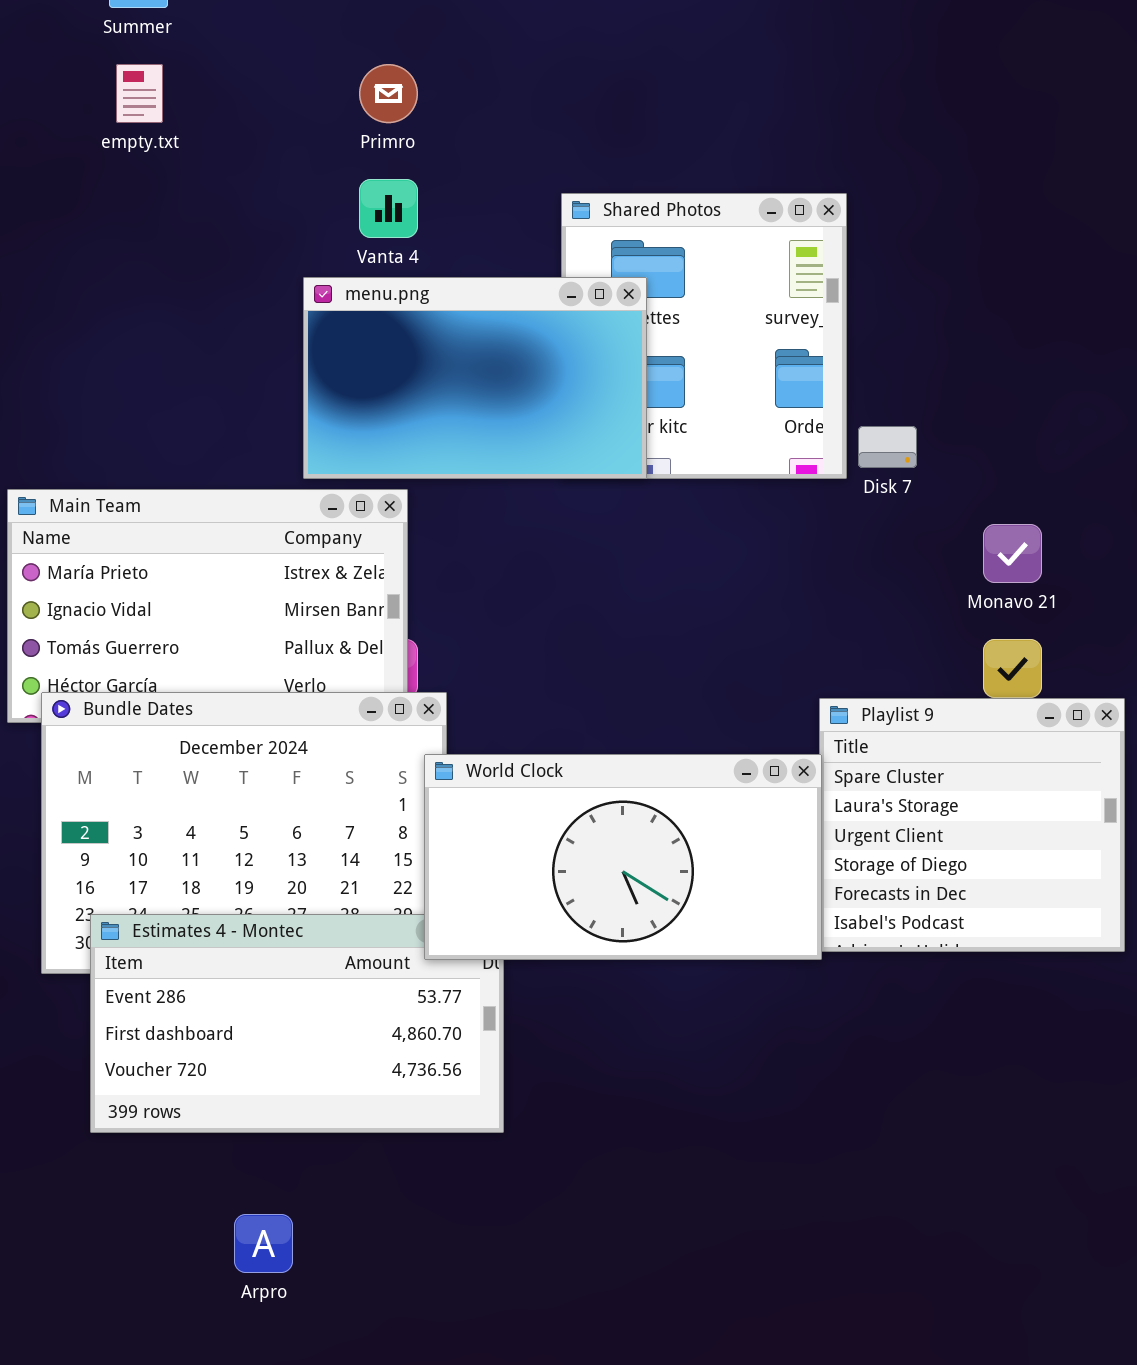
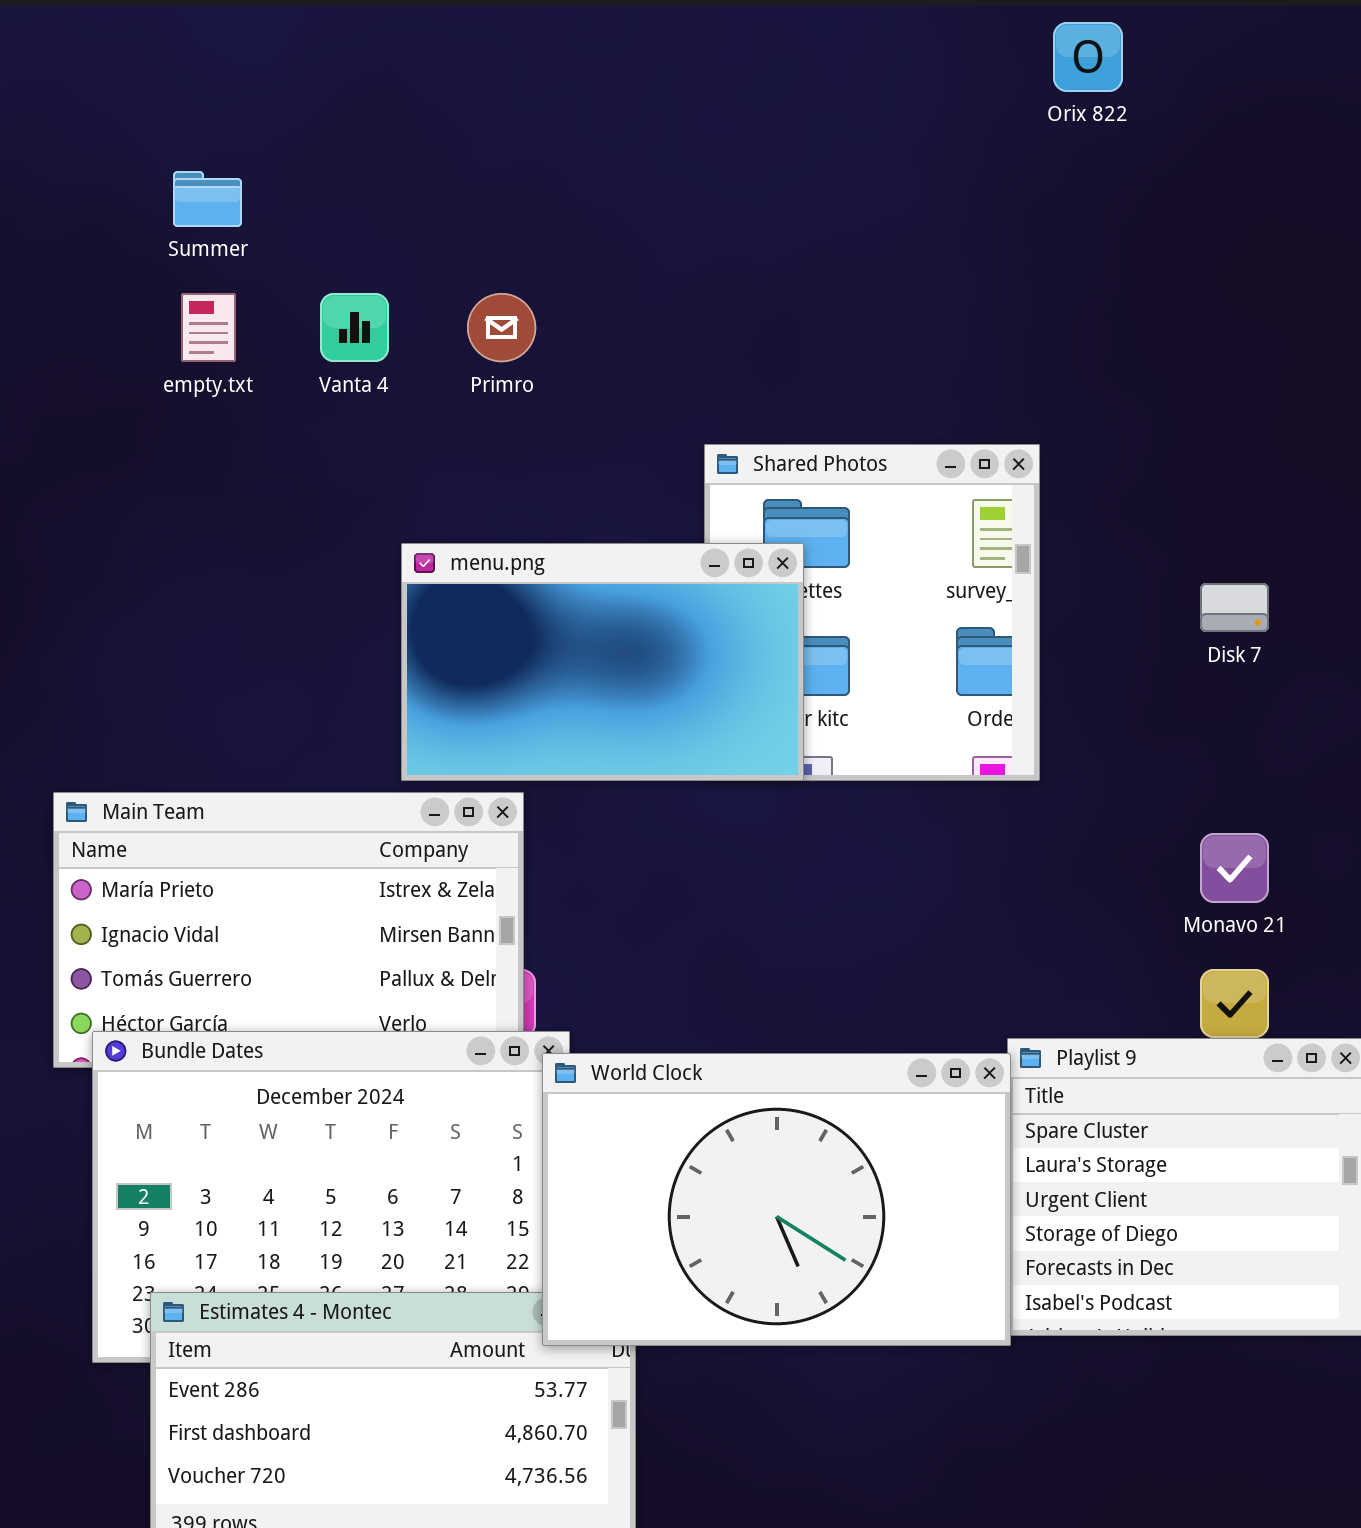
Vanta 4: [359,179,418,238] -> [320,293,389,362], moved
Disk 7: [858,426,917,468] -> [1200,583,1269,632], moved
World Clock: [424,754,822,960] -> [542,1053,1011,1346], resized

